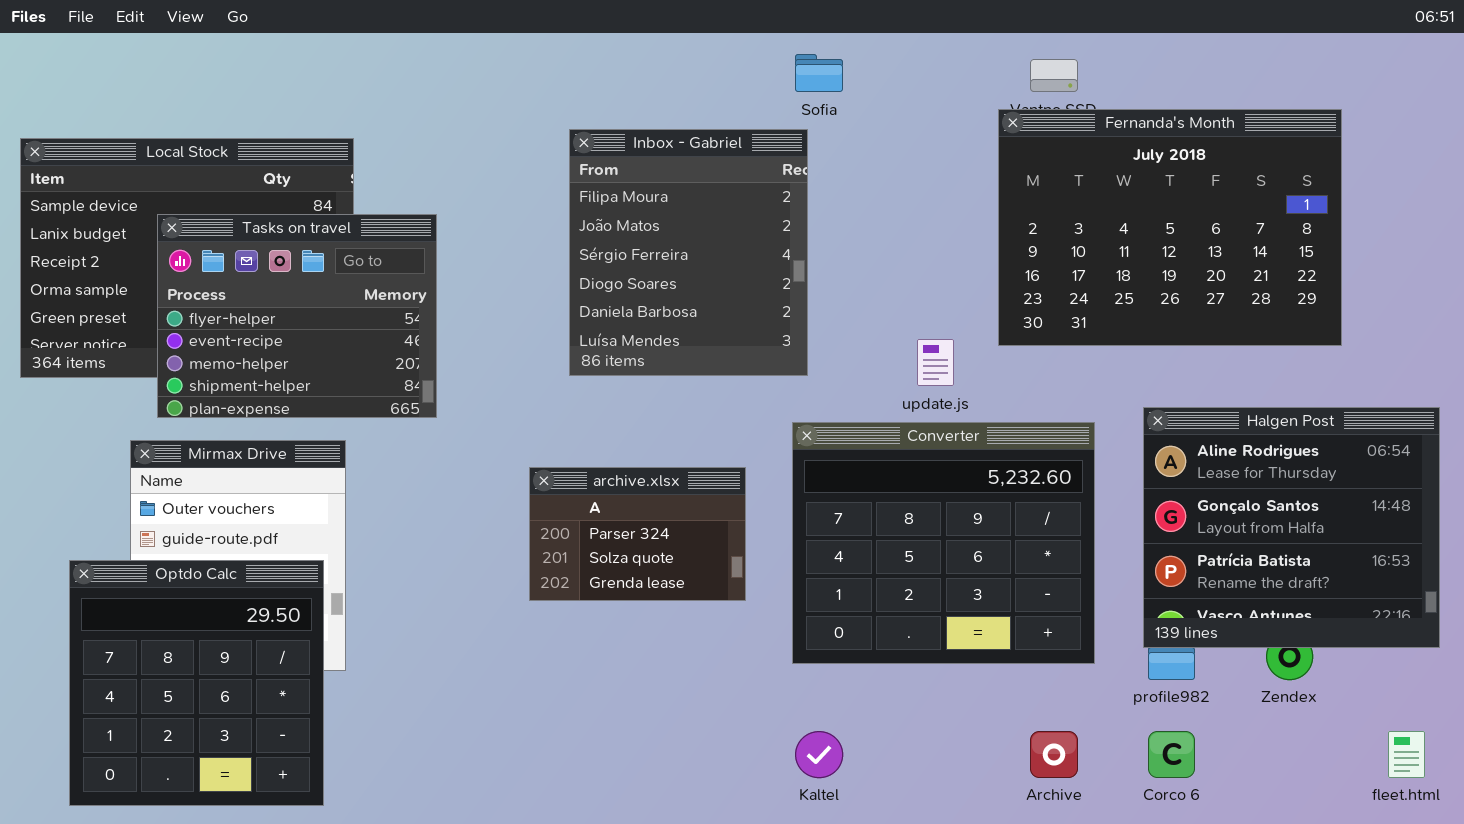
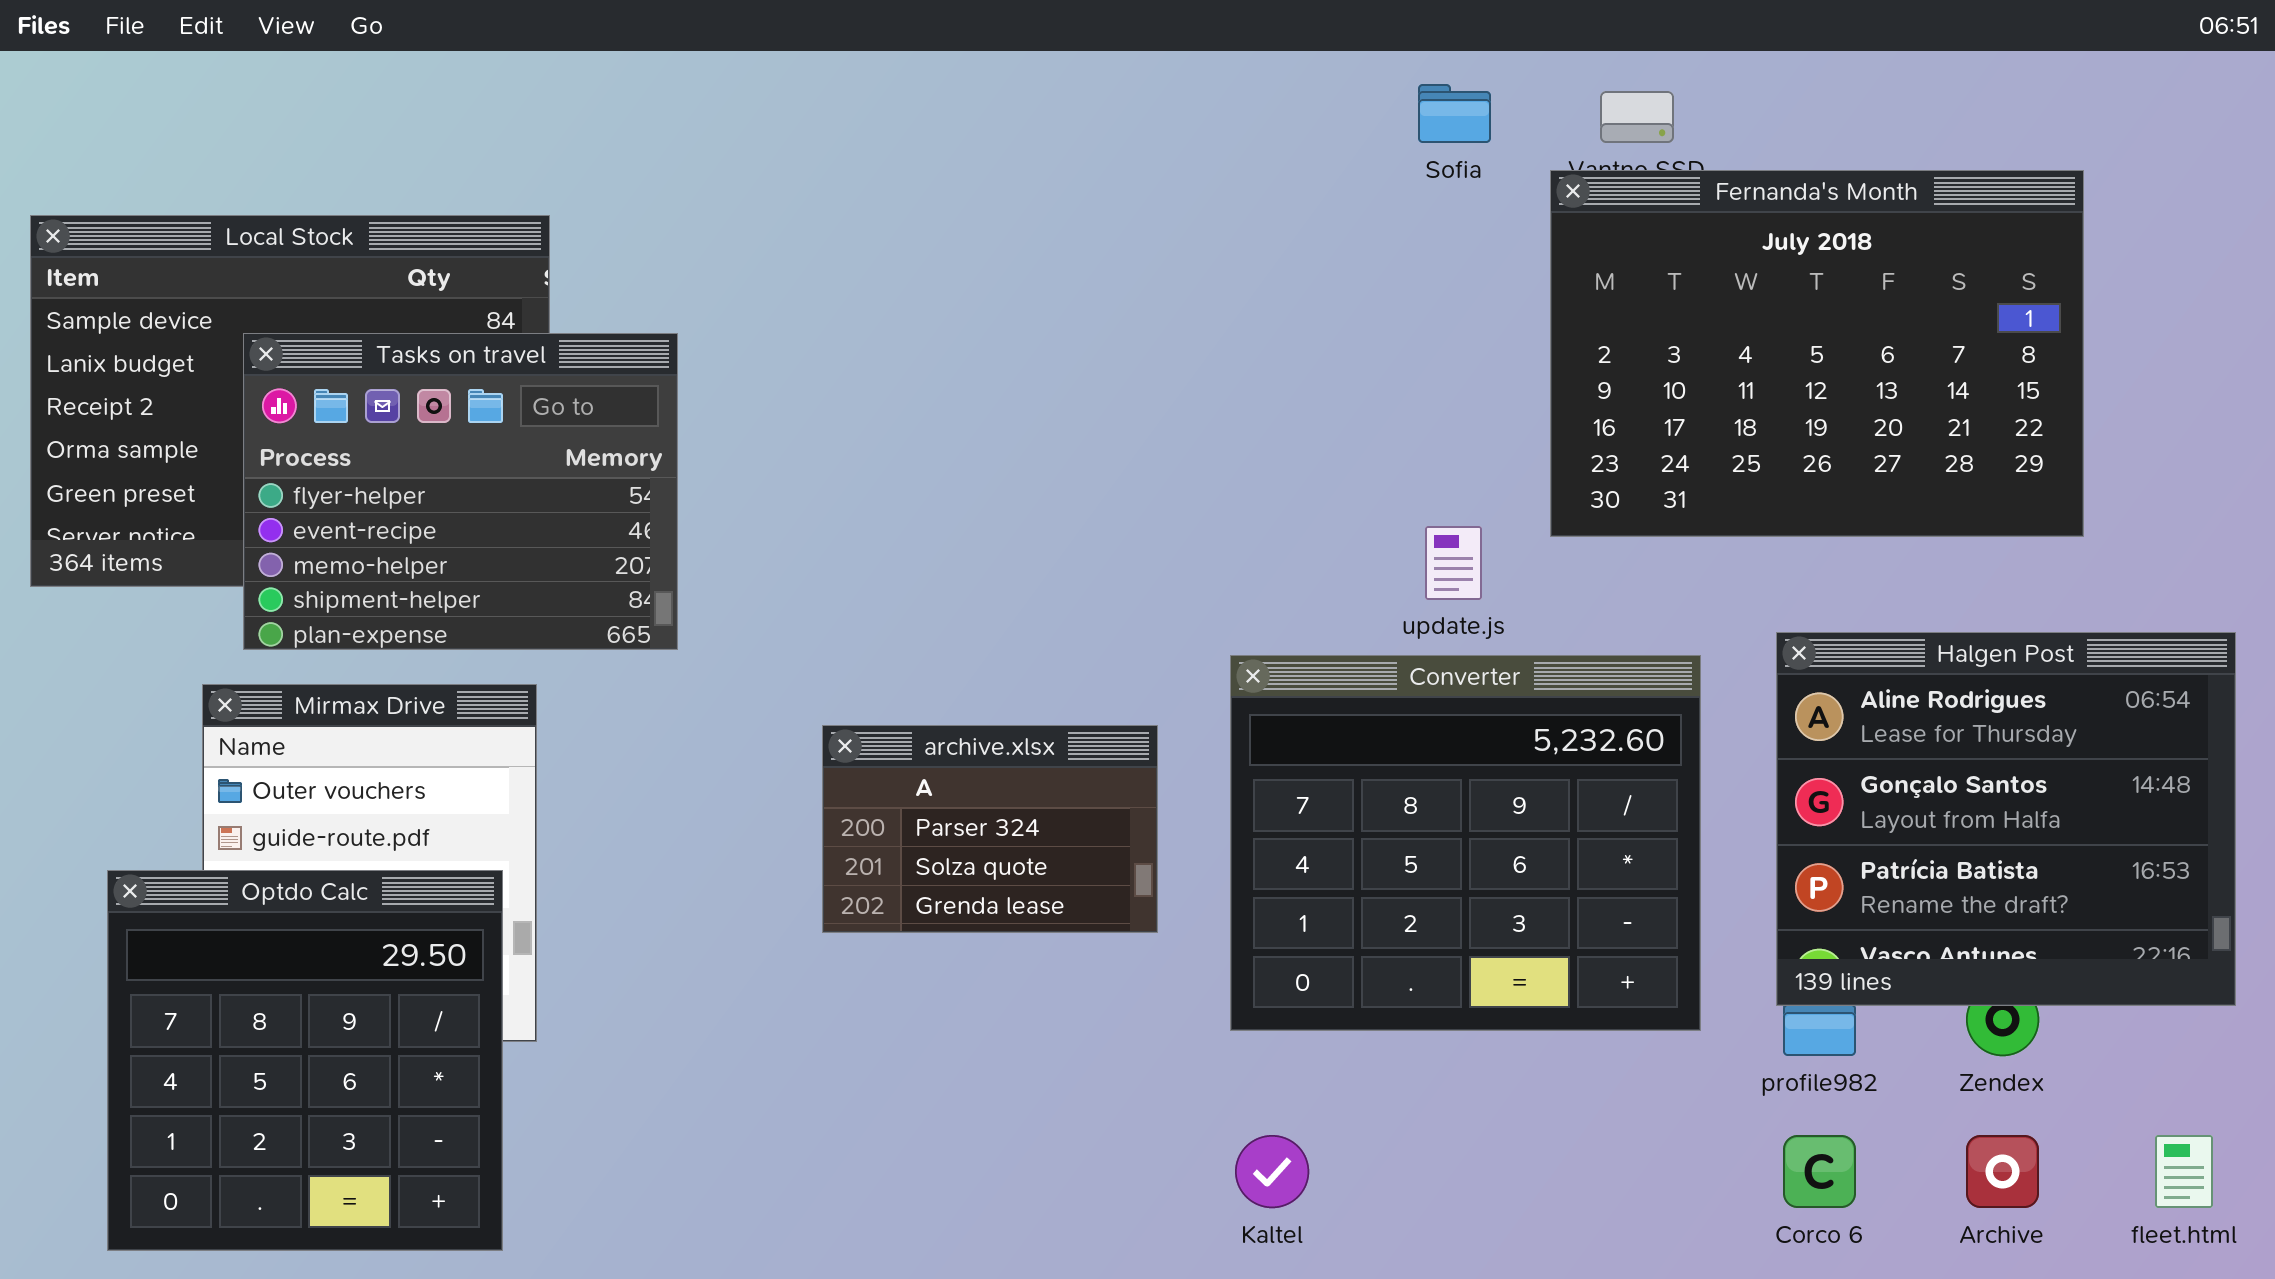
Sofia: [795,54,843,92] -> [1418,84,1491,143], moved
Inbox - Gabriel: [569,129,808,376] -> none, closed
Archive: [1030,731,1078,778] -> [1966,1135,2039,1208], moved

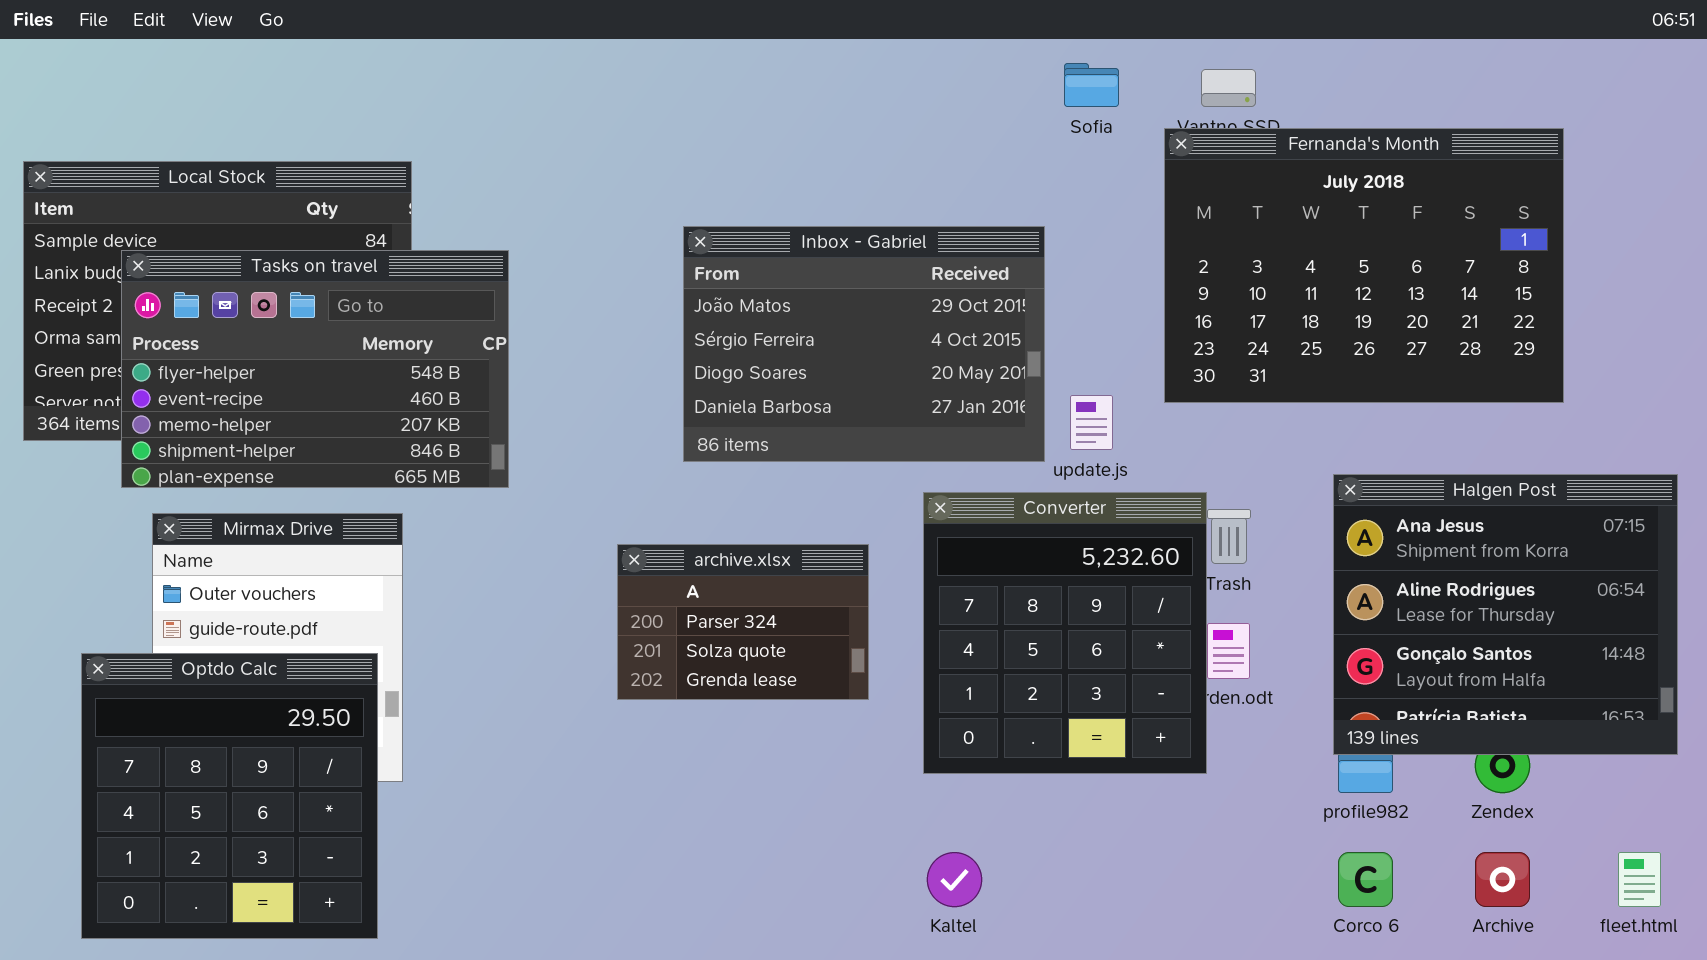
Inbox - Gabriel: none -> [683,226,1045,462], opened
Tasks on travel: [243,333,678,650] -> [121,250,509,488], resized
Halgen Post: [1776,632,2236,1006] -> [1333,474,1678,755], scrolled up 1 row
Converter: [1230,655,1701,1031] -> [923,492,1207,774], resized

